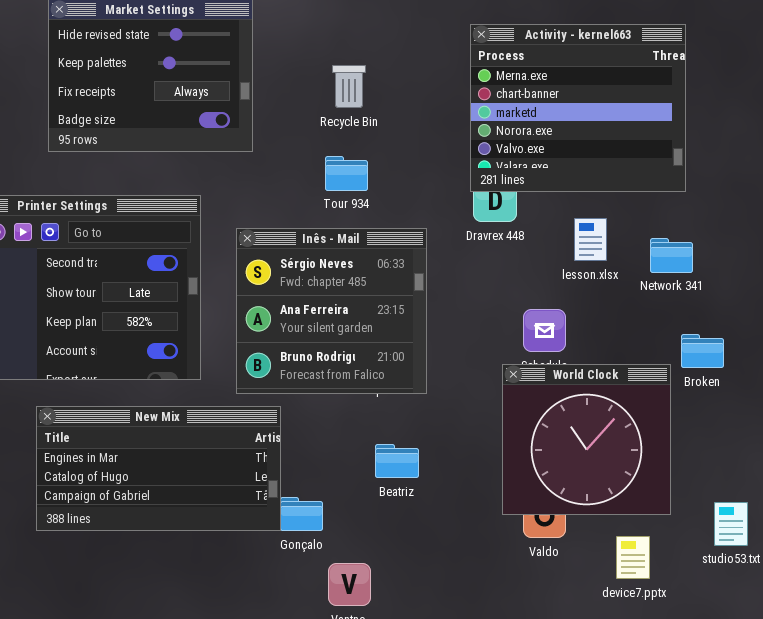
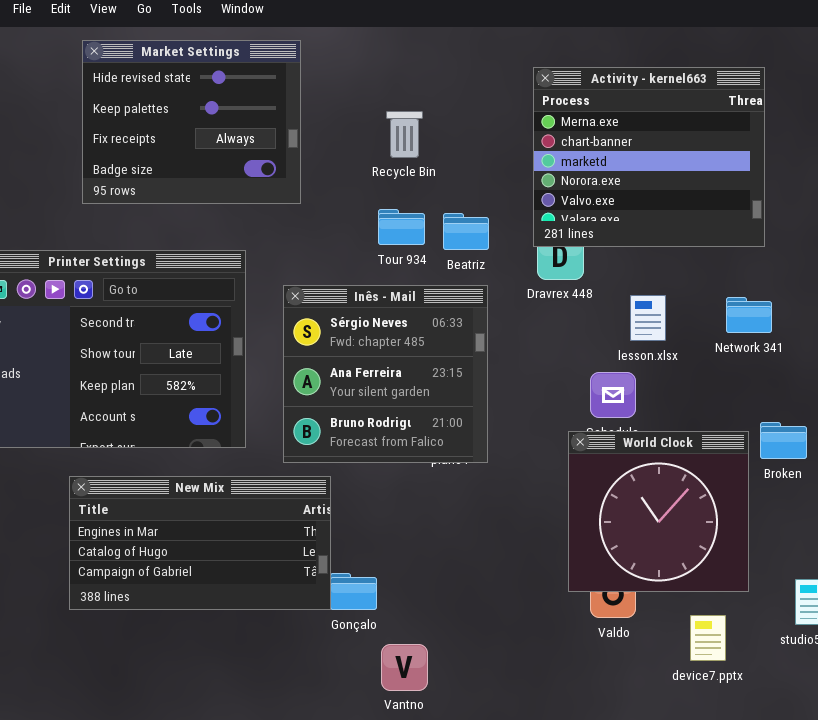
lesson.xlsx: [574,218,607,261] -> [630,295,666,341], moved
Broken: [681,334,724,368] -> [760,422,807,459], moved
Beatriz: [375,444,419,478] -> [443,213,489,250], moved

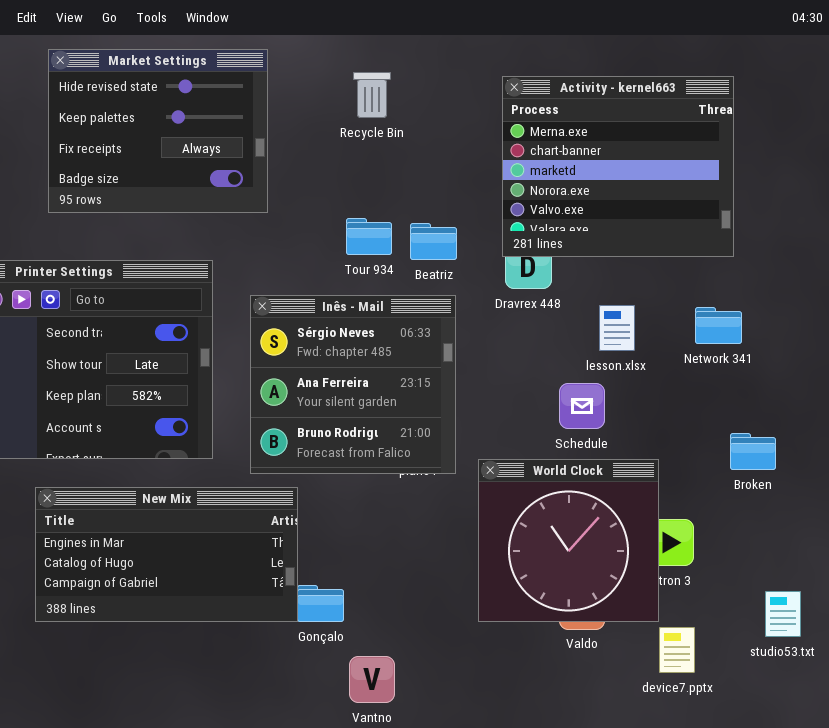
Recycle Bin: [386,111,423,158] -> [353,72,391,118], moved
World Clock: [568,431,749,592] -> [478,459,659,622], moved

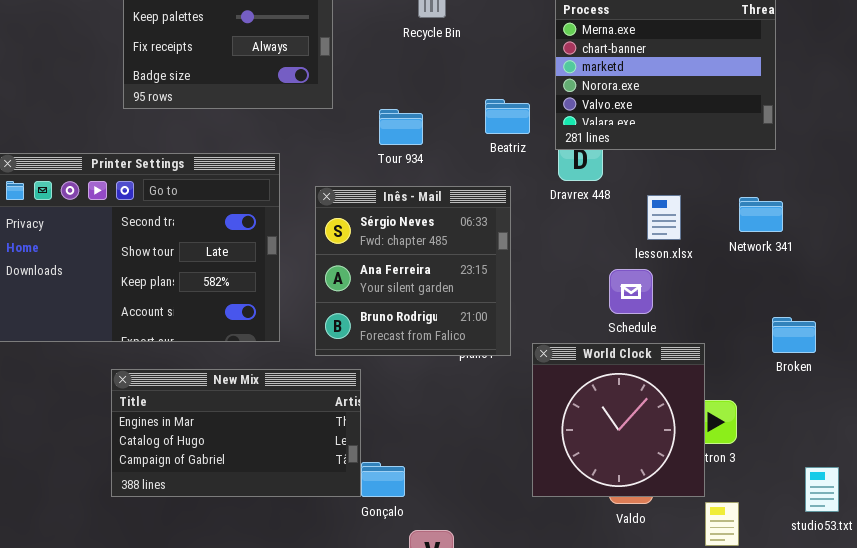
Tour 934: [346,218,392,255] -> [379,109,423,145], moved
Beatriz: [410,223,457,260] -> [485,99,530,134], moved

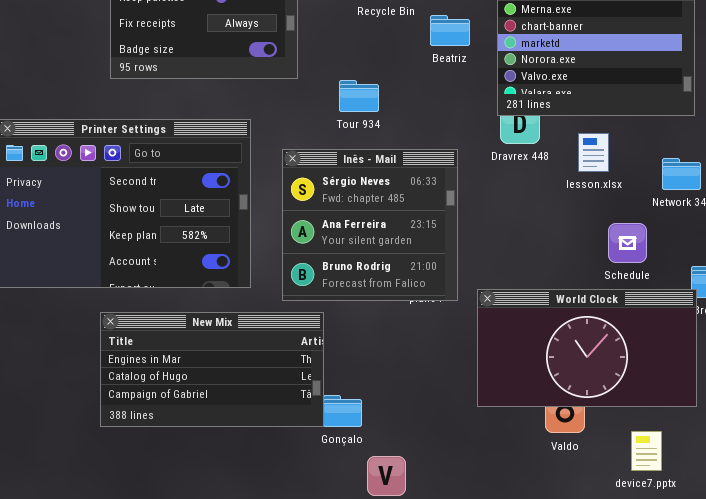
Beatriz: [485,99,530,134] -> [430,15,470,46], moved
lesson.xlsx: [647,195,681,240] -> [578,133,609,172], moved
Schedule: [609,269,653,314] -> [608,223,647,263], moved
World Clock: [532,343,705,497] -> [477,289,697,407], resized

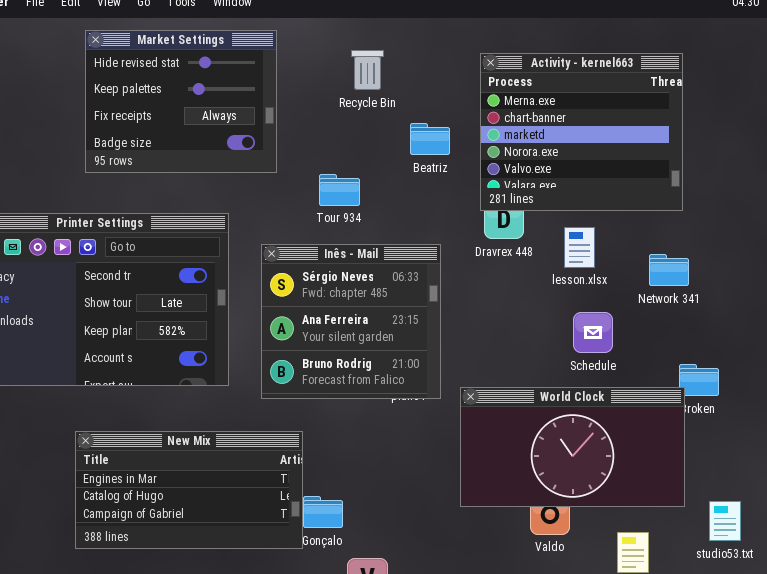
Beatriz: [430,15,470,46] -> [410,123,450,155], moved
Schedule: [608,223,647,263] -> [573,312,613,353], moved
New Mix: [100,312,324,427] -> [75,431,303,549], moved

